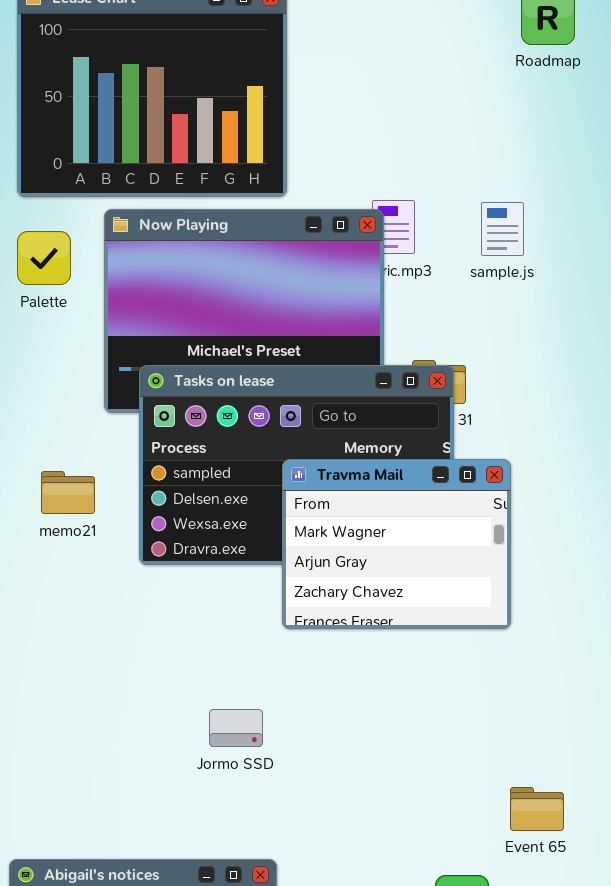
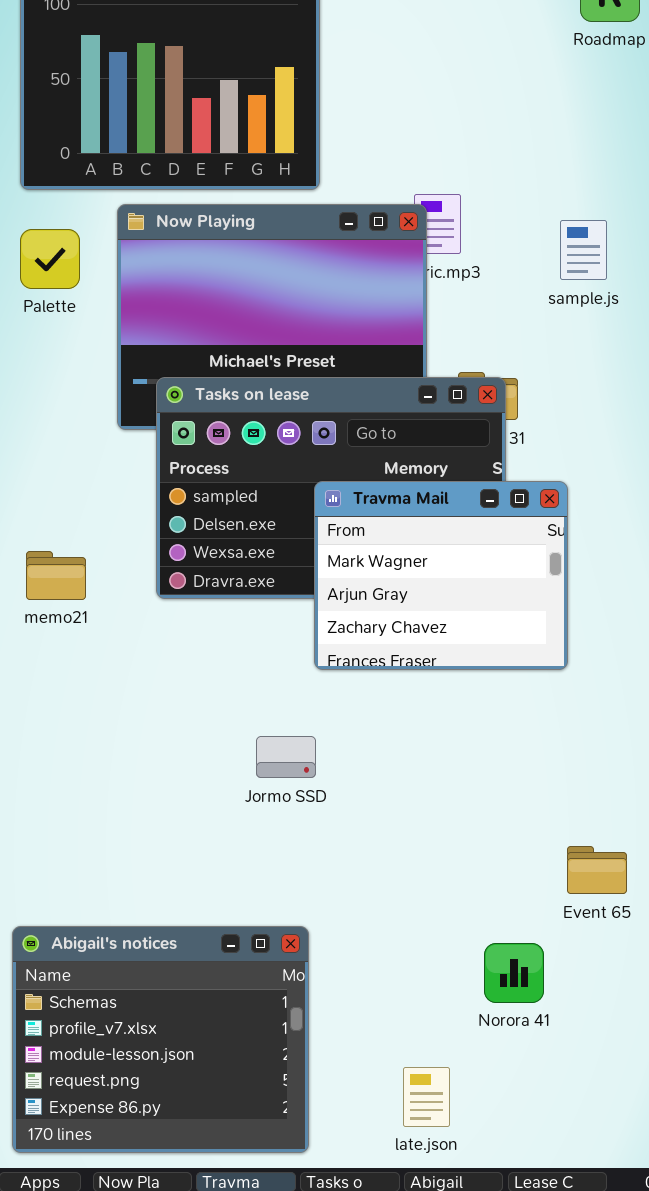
sample.js: [481,202,524,256] -> [560,220,607,280], moved
memo21: [41,471,95,514] -> [26,551,86,600], moved
Jormo SSD: [209,709,263,747] -> [256,736,316,778], moved

